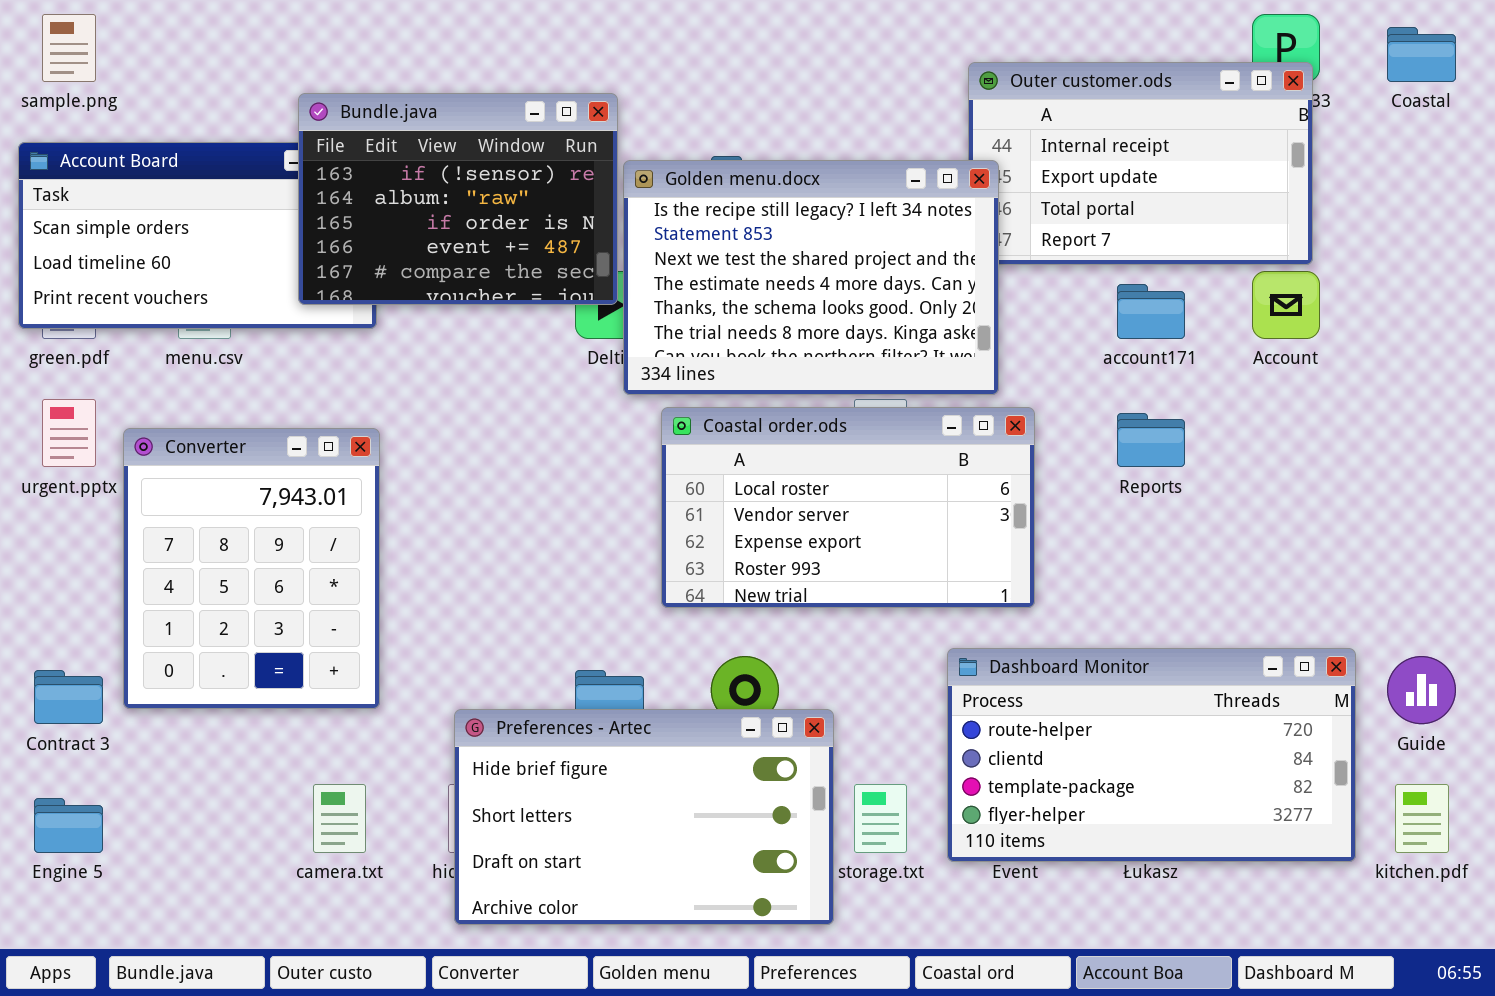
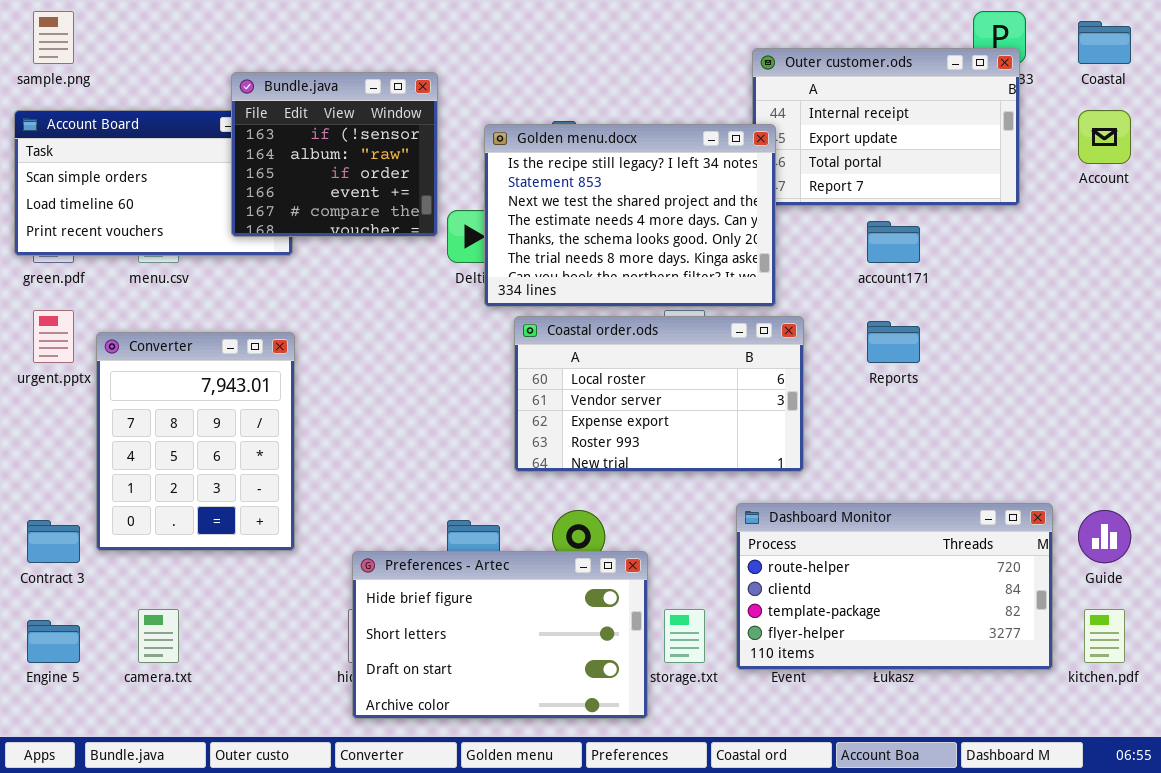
Bundle.java: [298,93,618,305] -> [231,72,438,237], resized
Account: [1252,271,1320,339] -> [1078,110,1131,164], moved
camera.txt: [313,784,366,853] -> [138,609,179,663], moved

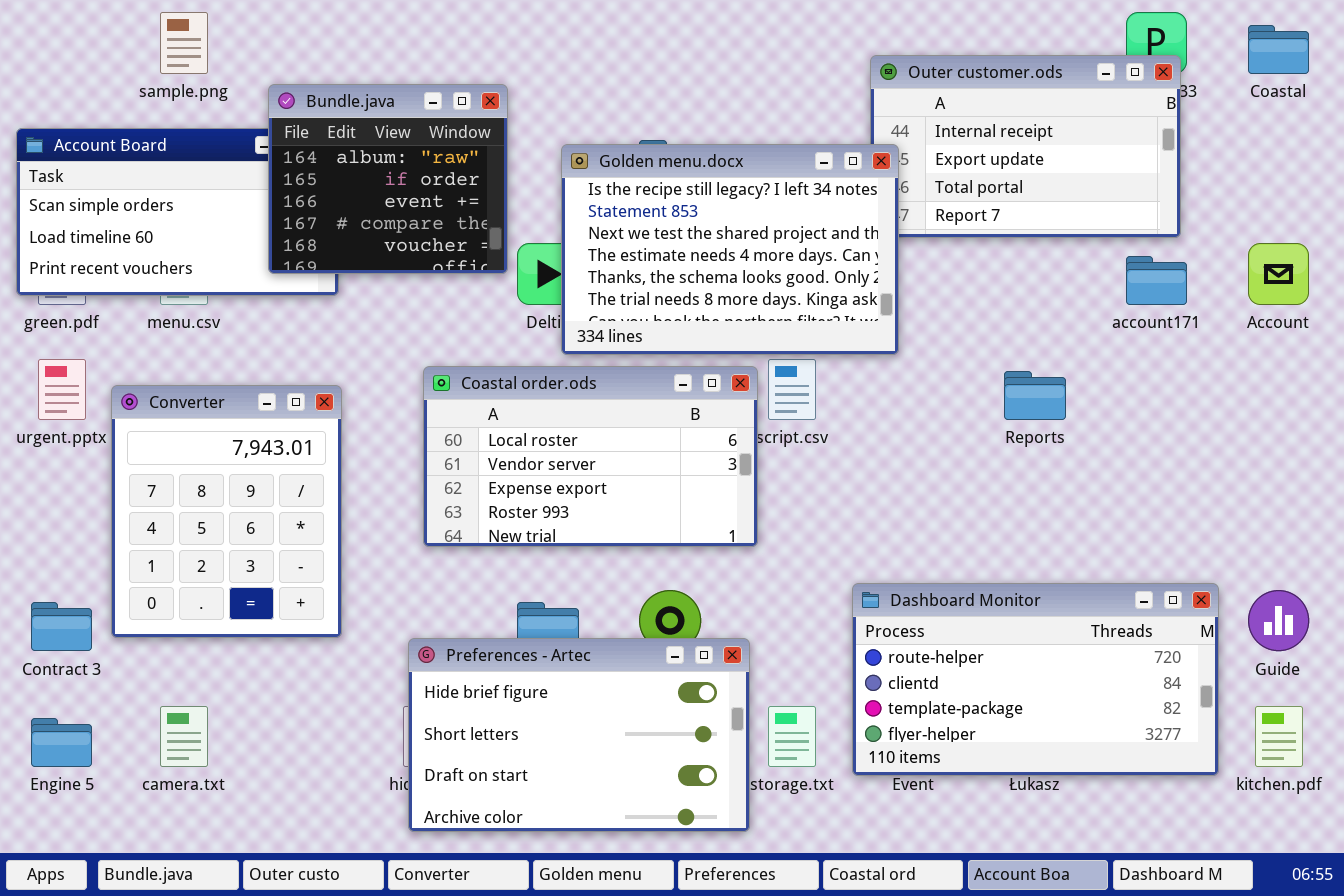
sample.png: [33,11,74,64] -> [160,12,208,74], moved
Bundle.java: [231,72,438,237] -> [268,84,508,274], scrolled down 1 row
Account: [1078,110,1131,164] -> [1248,243,1309,305], moved
account171: [867,221,920,263] -> [1126,256,1187,305], moved
Coastal order.ods: [514,316,804,472] -> [423,366,758,547], moved

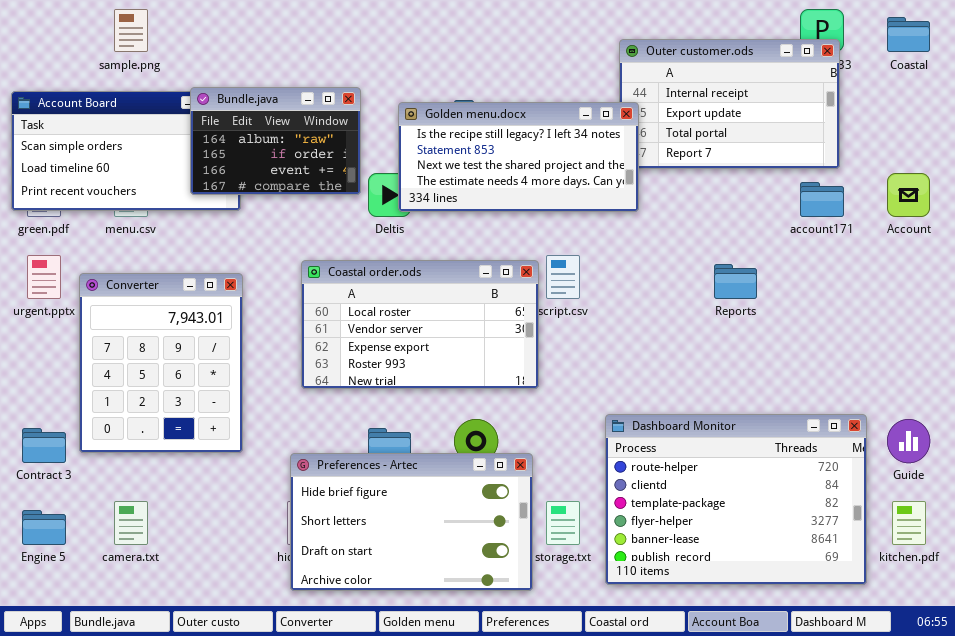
Bundle.java: [268,84,508,274] -> [190,87,361,195], resized
Golden menu.docx: [561,144,899,355] -> [398,102,639,212], resized
Dashboard Monitor: [852,583,1219,776] -> [605,414,867,585], resized

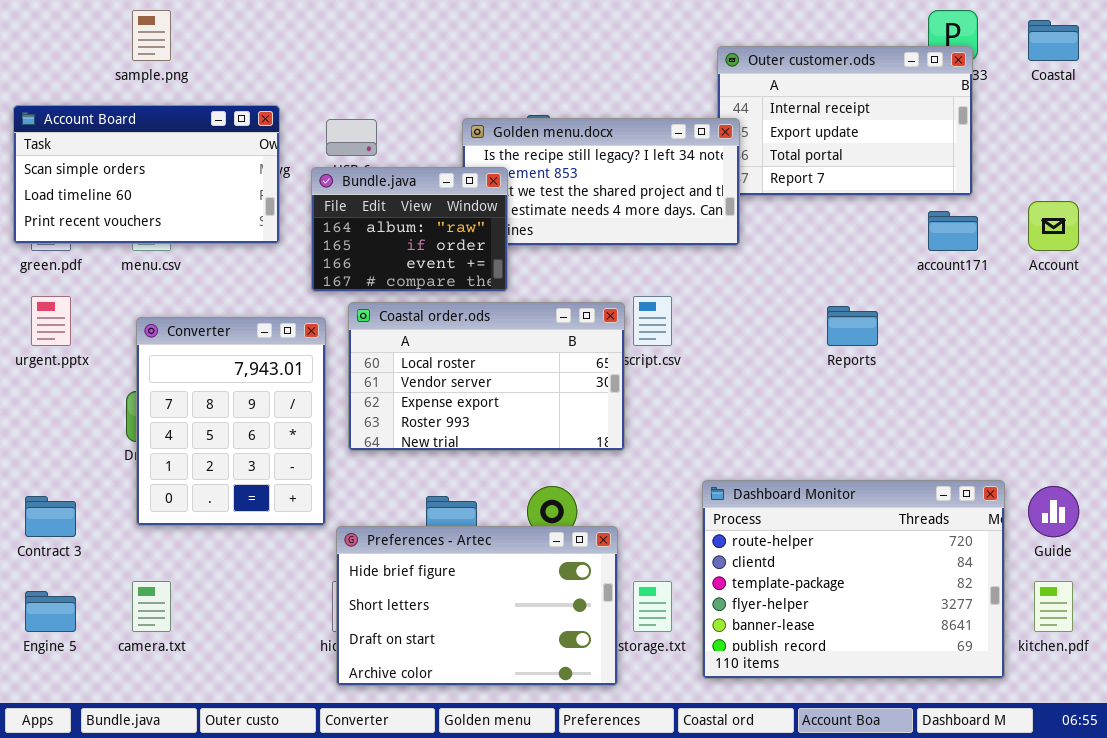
Bundle.java: [190,87,361,195] -> [311,167,508,292], moved
Converter: [79,273,243,453] -> [136,317,326,526], moved

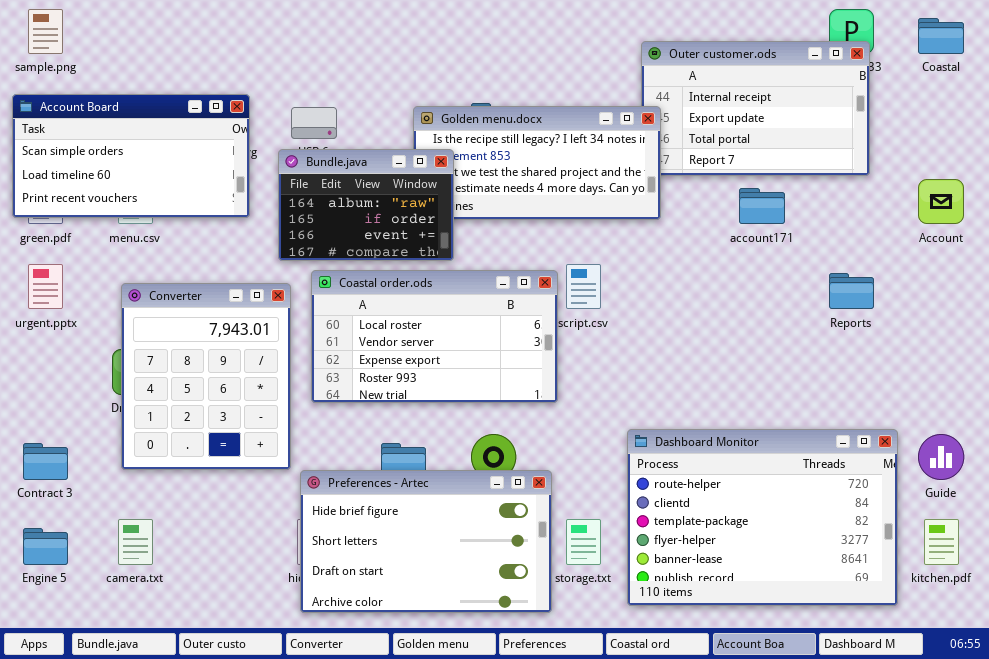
sample.png: [132,10,171,61] -> [28,9,63,54], moved
account171: [928,211,978,251] -> [739,188,785,224], moved
Reports: [827,306,878,346] -> [829,273,874,309], moved

